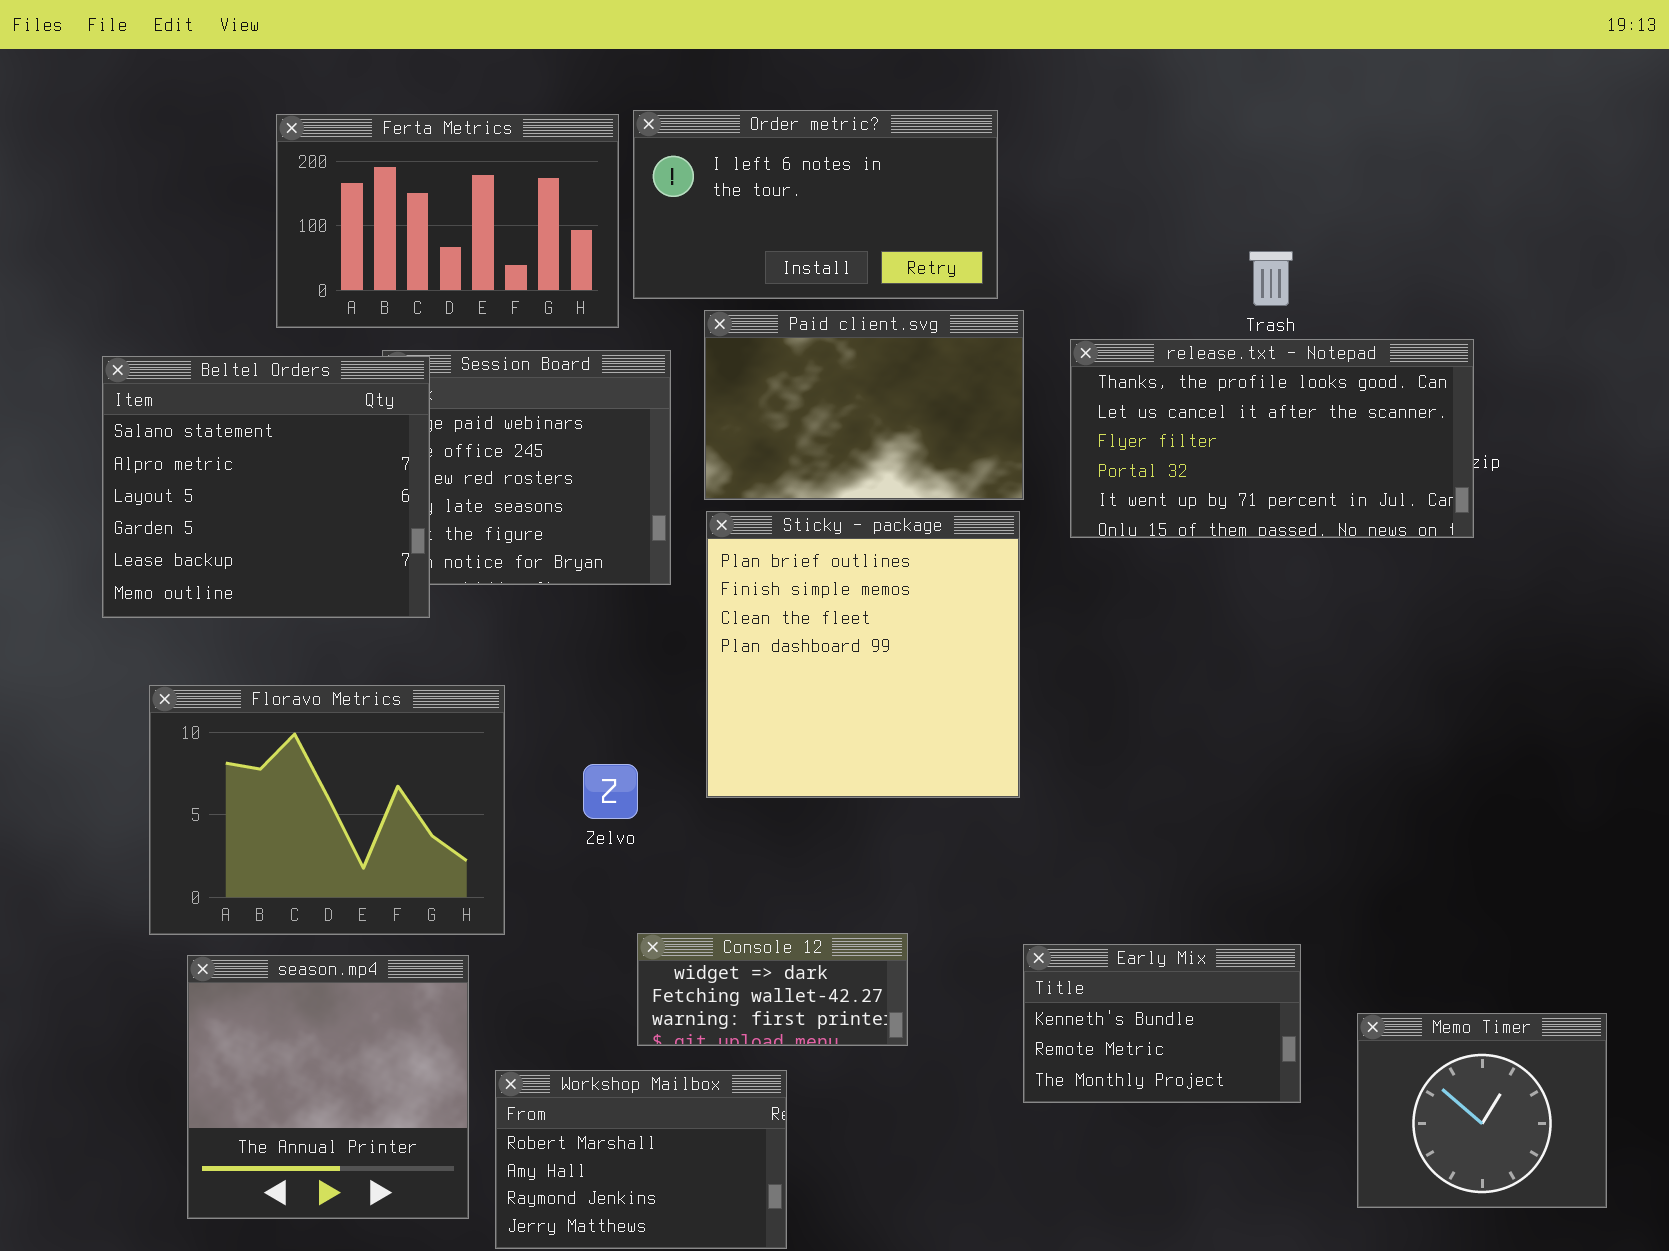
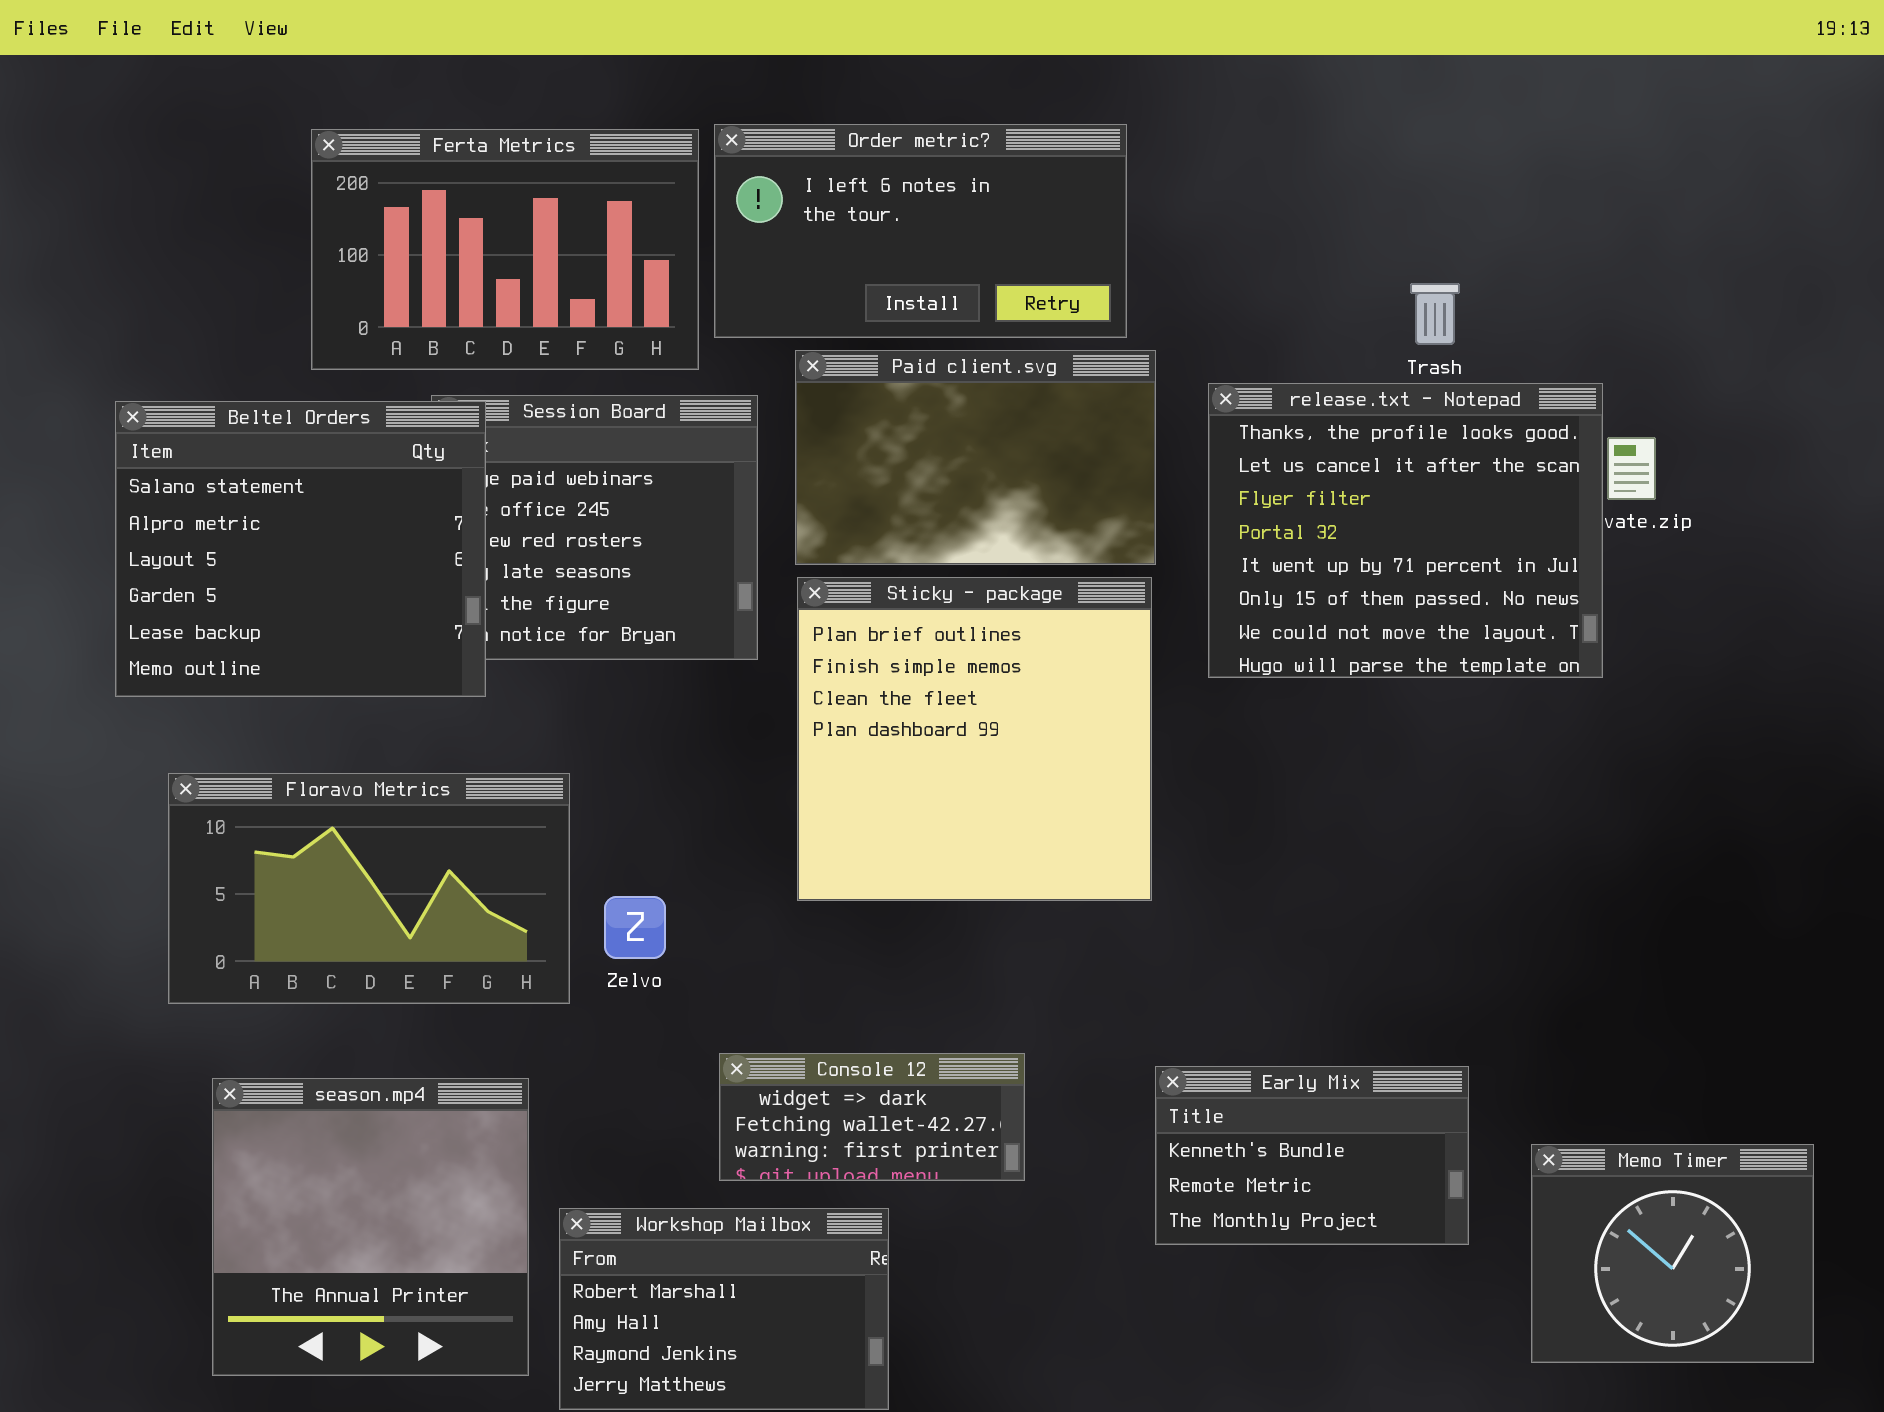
release.txt - Notepad: [1070,339,1474,538] -> [1208,383,1603,678], resized
Floravo Metrics: [149,685,505,935] -> [168,773,570,1004], resized
Zelvo: [583,764,638,819] -> [604,896,666,959], moved

